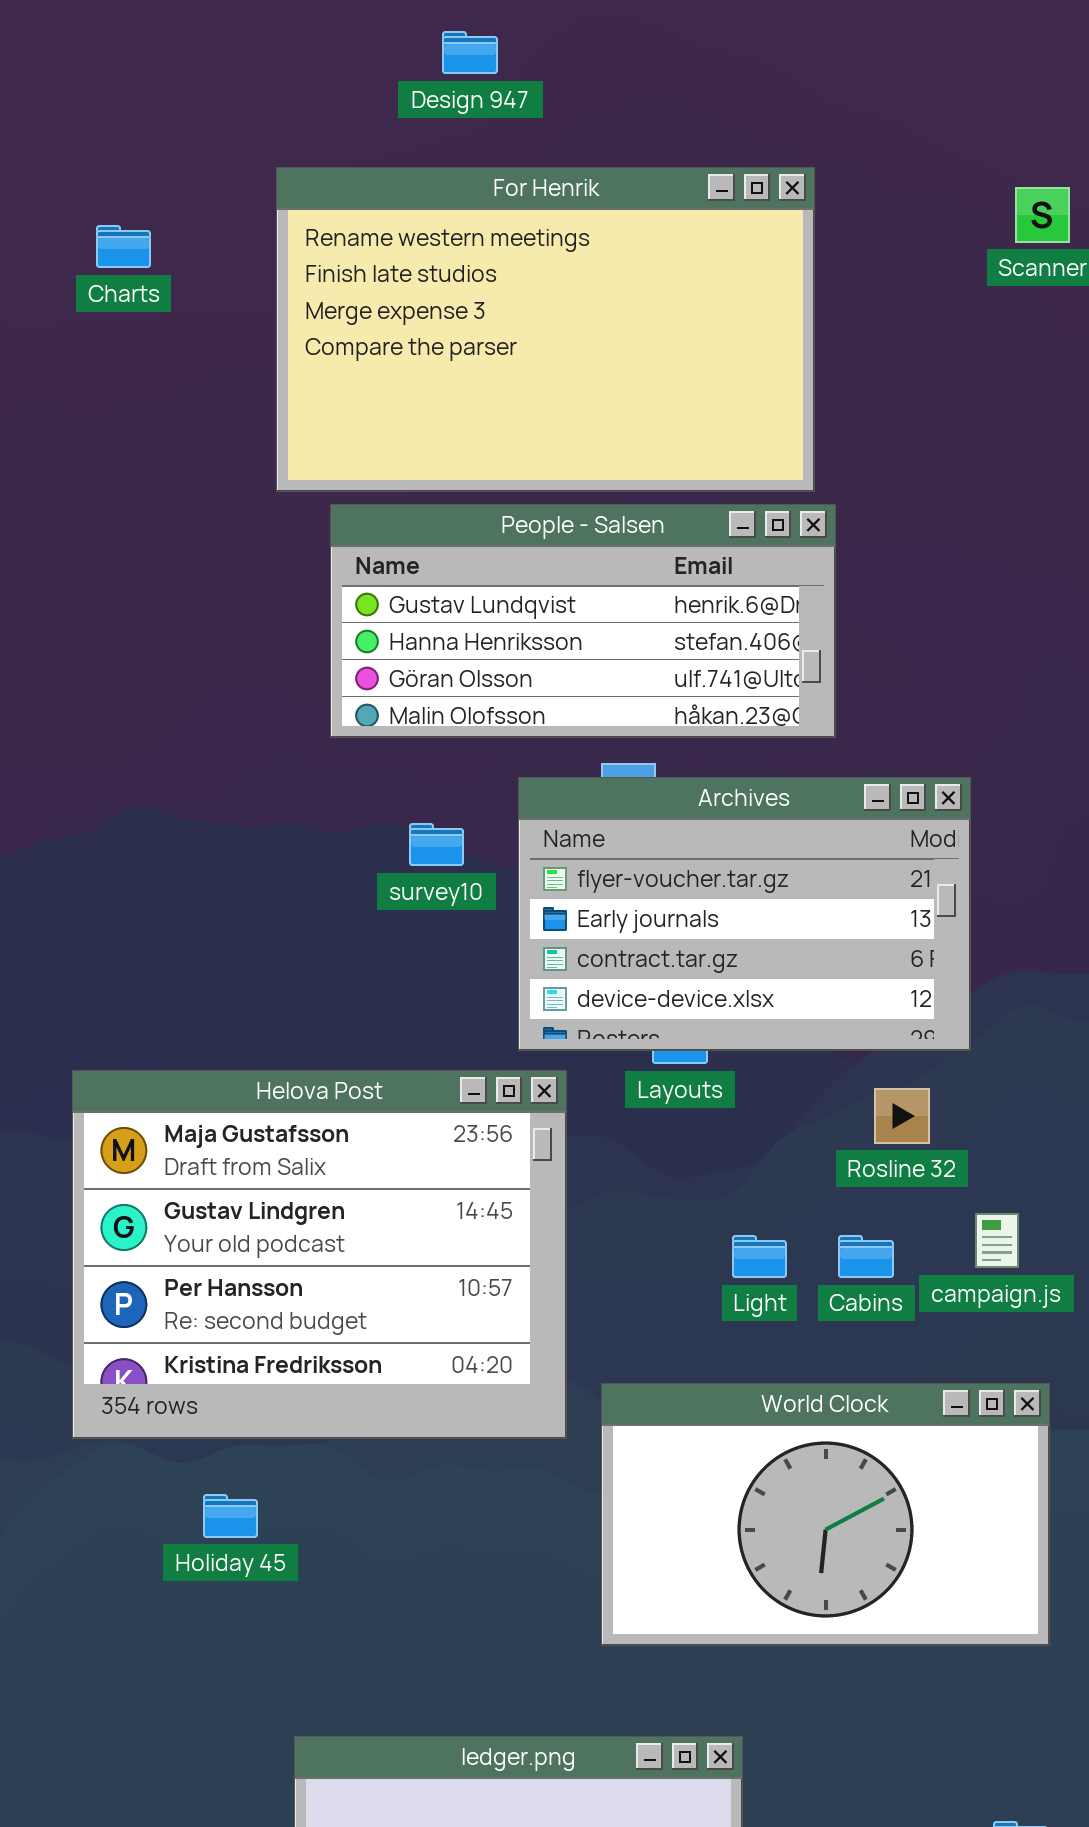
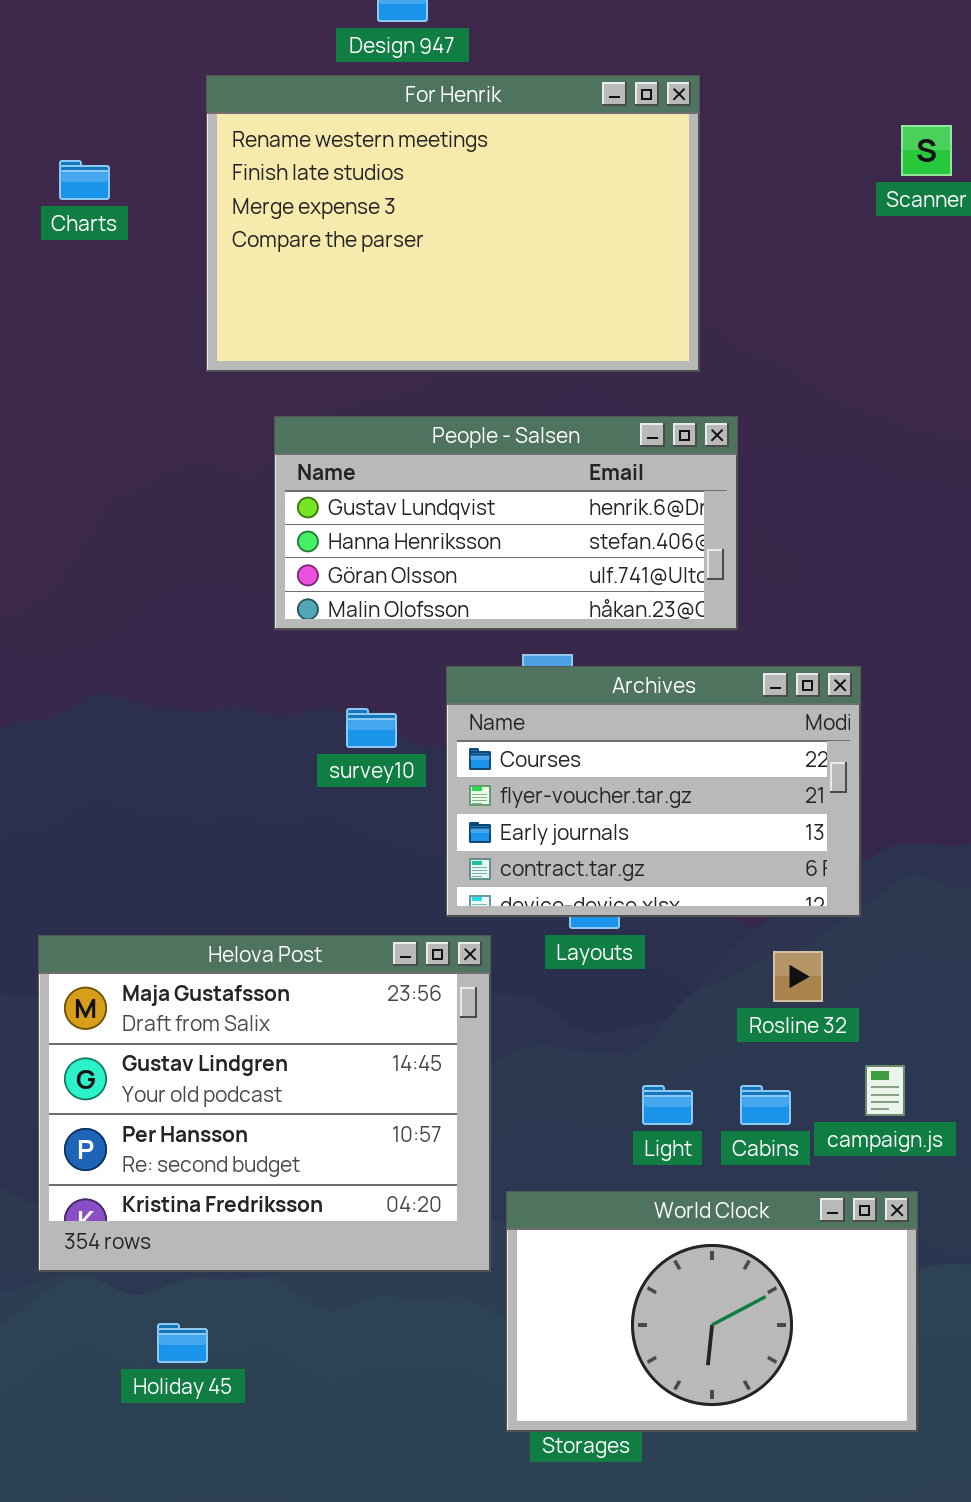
For Henrik: [276,167,815,492] -> [206,75,700,372], moved
Archives: [518,777,971,1051] -> [446,666,861,917], scrolled up 1 row
World Clock: [601,1383,1050,1646] -> [506,1191,918,1432], moved

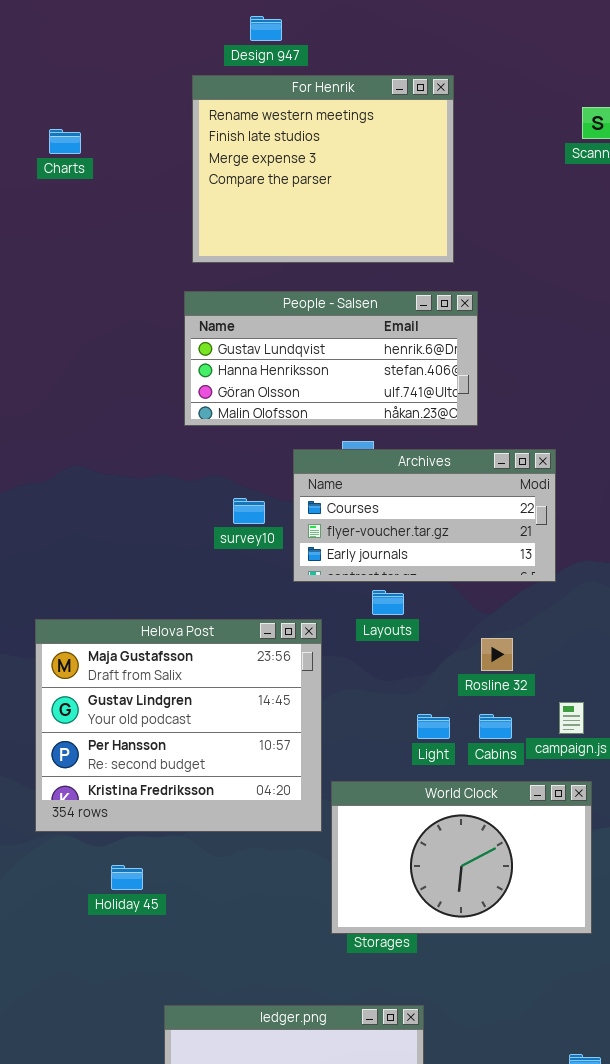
For Henrik: [206,75,700,372] -> [192,75,454,263], resized
Archives: [446,666,861,917] -> [293,449,556,582], resized
survey10: [346,708,397,748] -> [233,498,265,524], moved
Rosline 32: [773,951,823,1002] -> [481,638,513,671], moved

